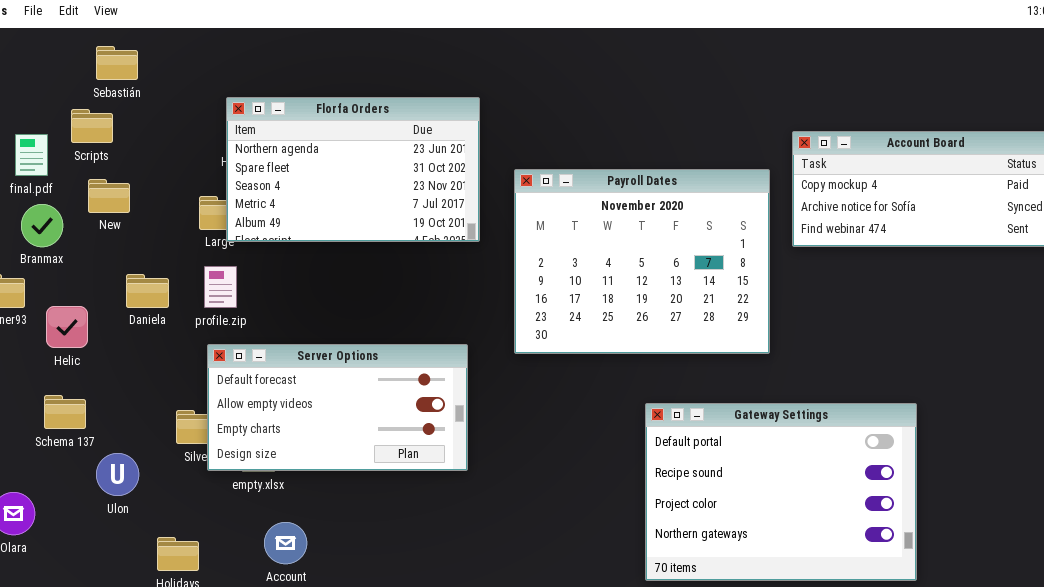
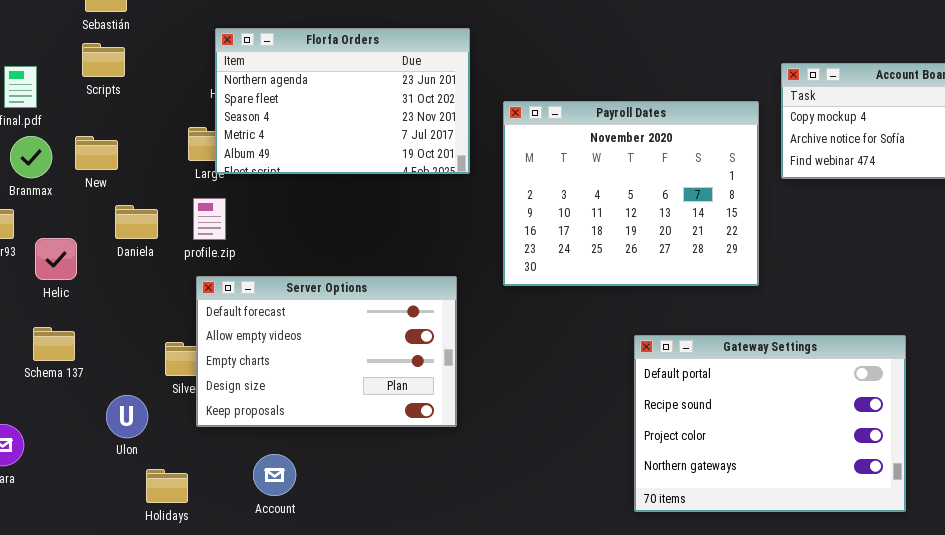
Scripts: [71,109,113,143] -> [82,43,125,77], moved
New: [88,179,130,213] -> [75,136,118,170], moved
Server Options: [207,344,468,471] -> [196,276,457,427], resized
Ulon: [96,453,139,496] -> [106,395,148,438], moved

